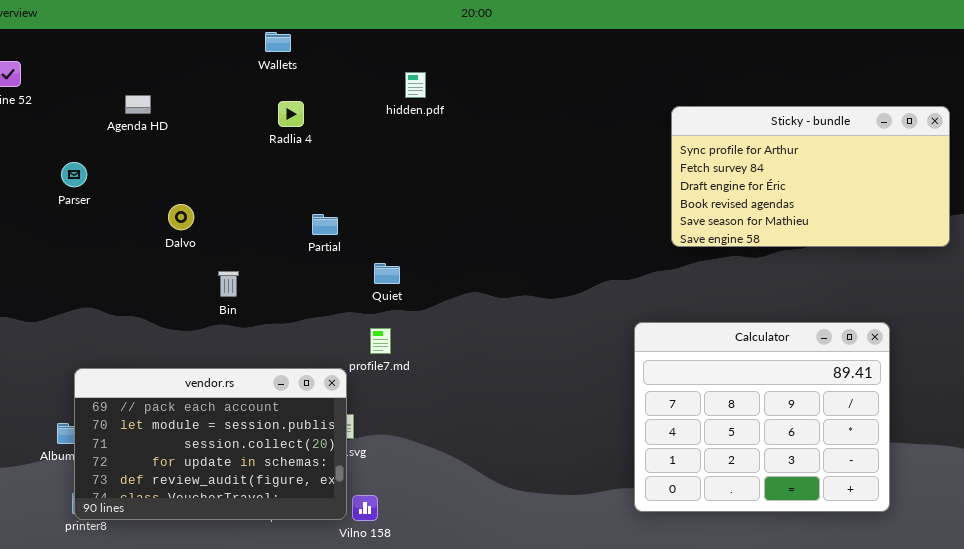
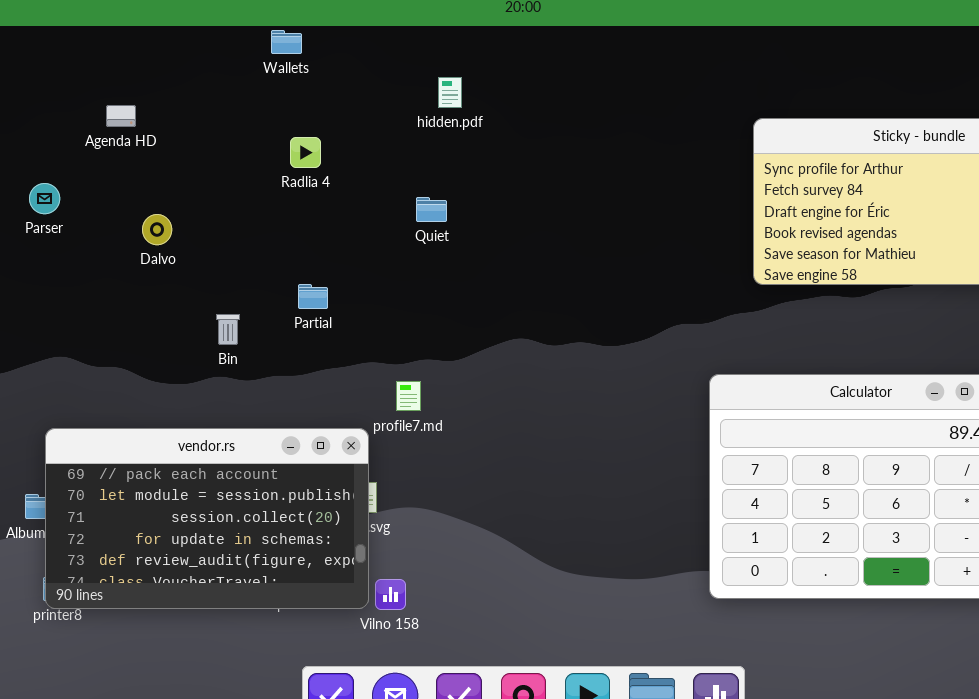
Radlia 4: [278,101,304,127] -> [290,137,321,168], moved
Dalvo: [168,204,194,230] -> [142,214,172,245], moved
Partial: [312,214,338,235] -> [298,284,328,309], moved
Quiet: [374,263,400,284] -> [416,197,447,222], moved

